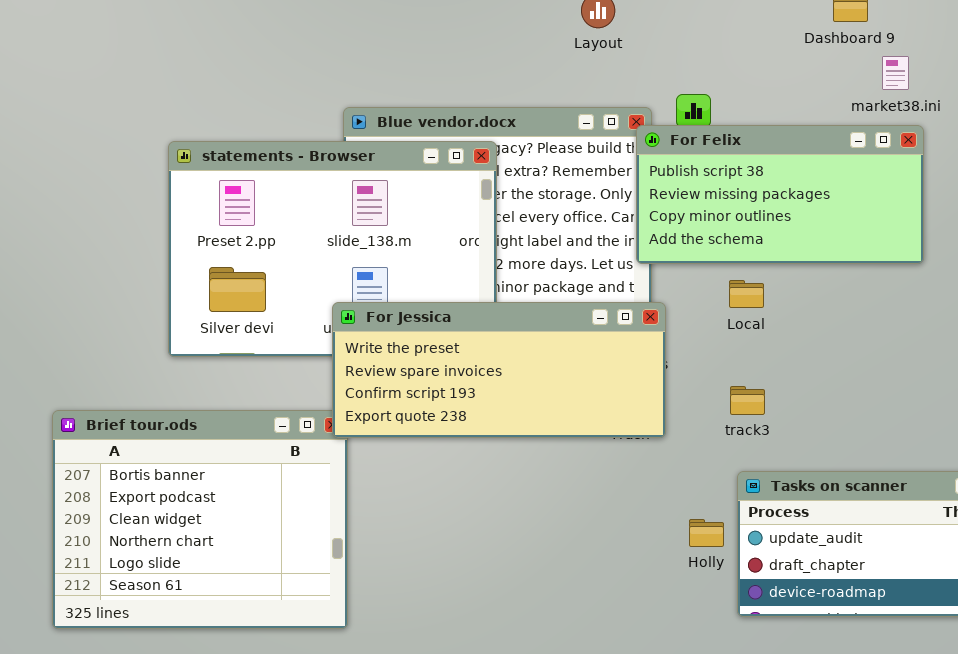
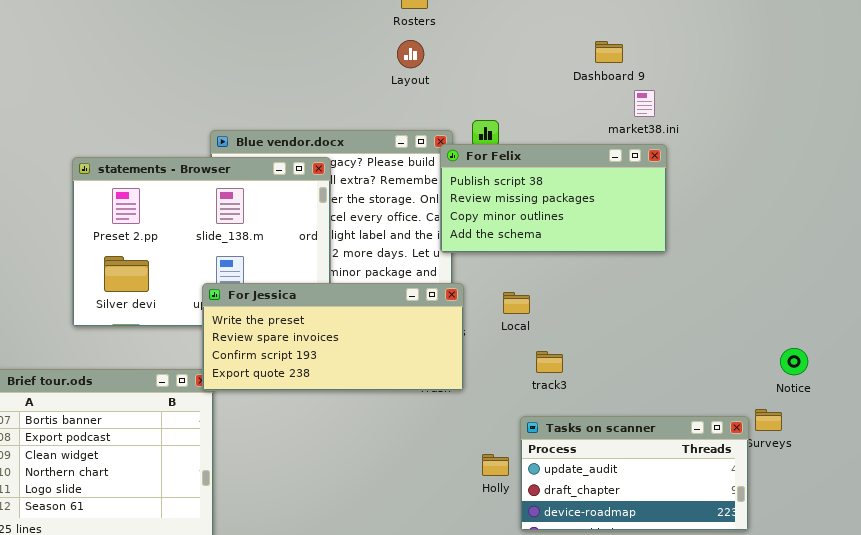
Local: [729,280,764,308] -> [503,292,530,314], moved
track3: [730,386,765,415] -> [536,351,563,373], moved

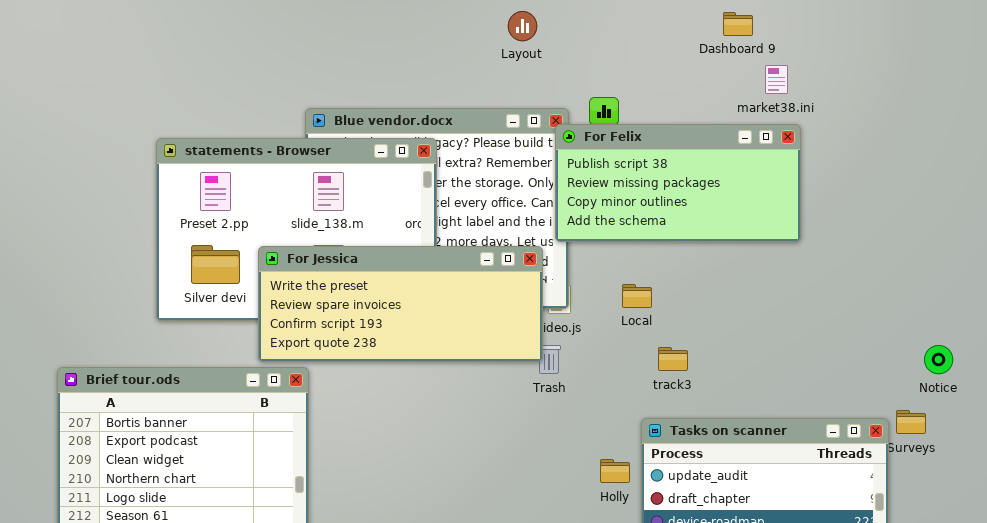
For Jessica: [202,283,464,391] -> [258,246,543,362], moved

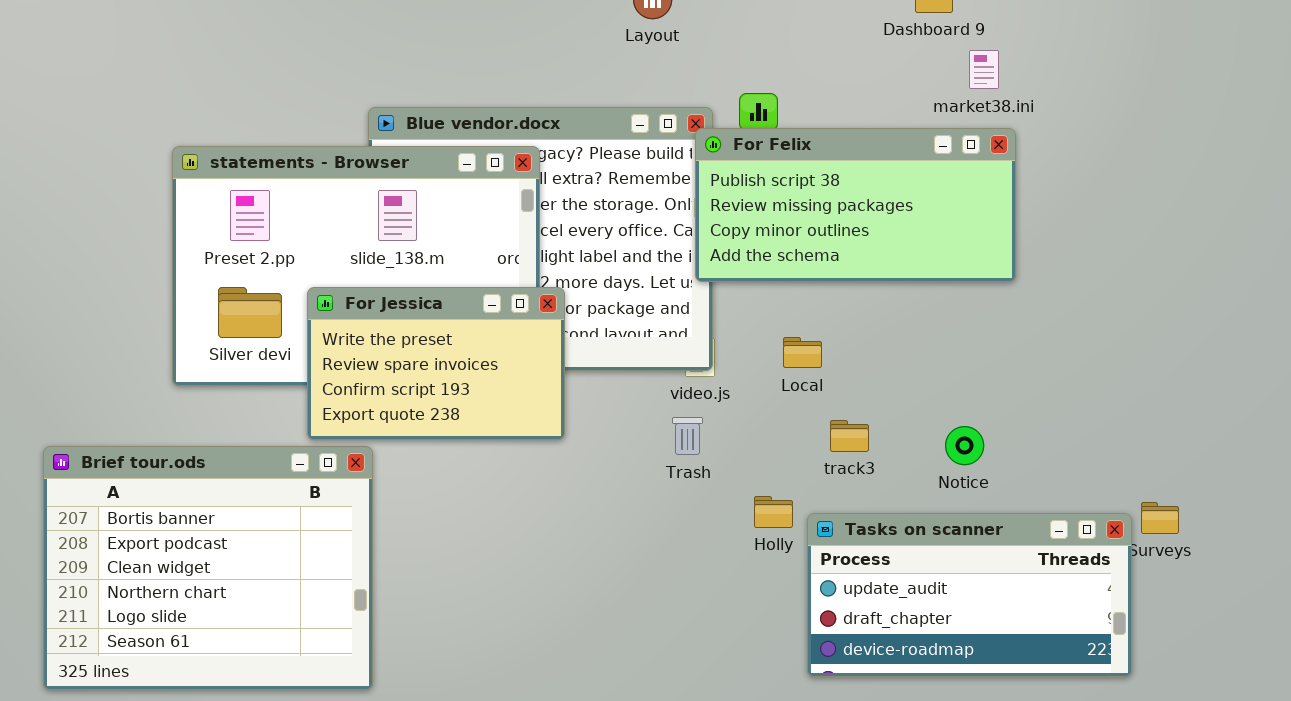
For Jessica: [258,246,543,362] -> [307,287,565,440], resized
Notice: [924,345,953,374] -> [945,426,984,465], moved
Holly: [600,459,630,483] -> [754,496,793,528], moved

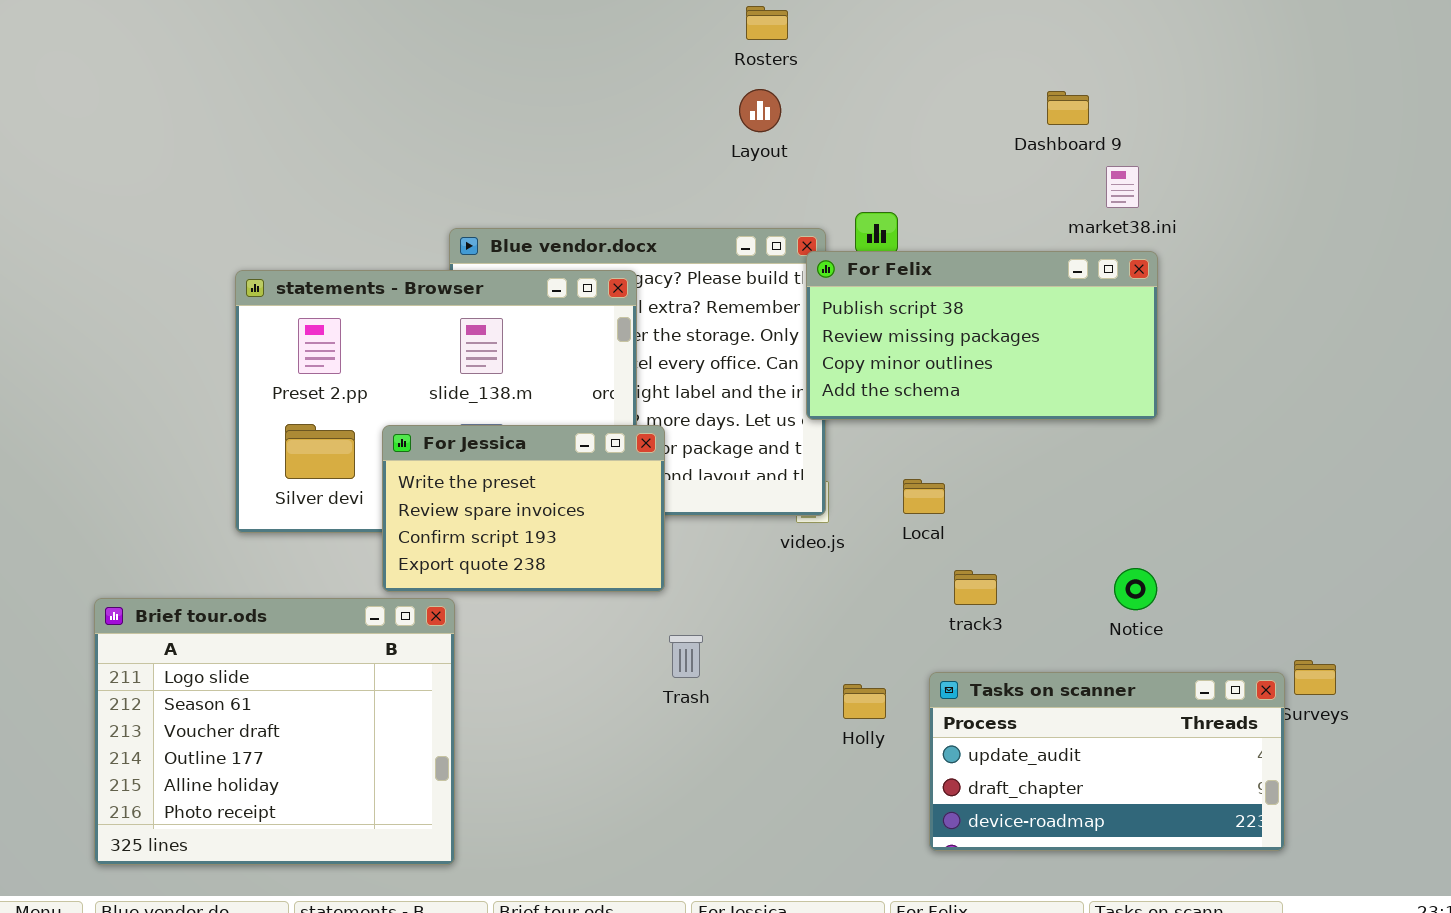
Trash: [672,417,703,455] -> [669,635,703,678], moved
Notice: [945,426,984,465] -> [1114,568,1157,610], moved
Brief tour.ods: [43,446,373,690] -> [94,598,455,865], scrolled down 4 rows
Holly: [754,496,793,528] -> [843,684,886,719], moved

